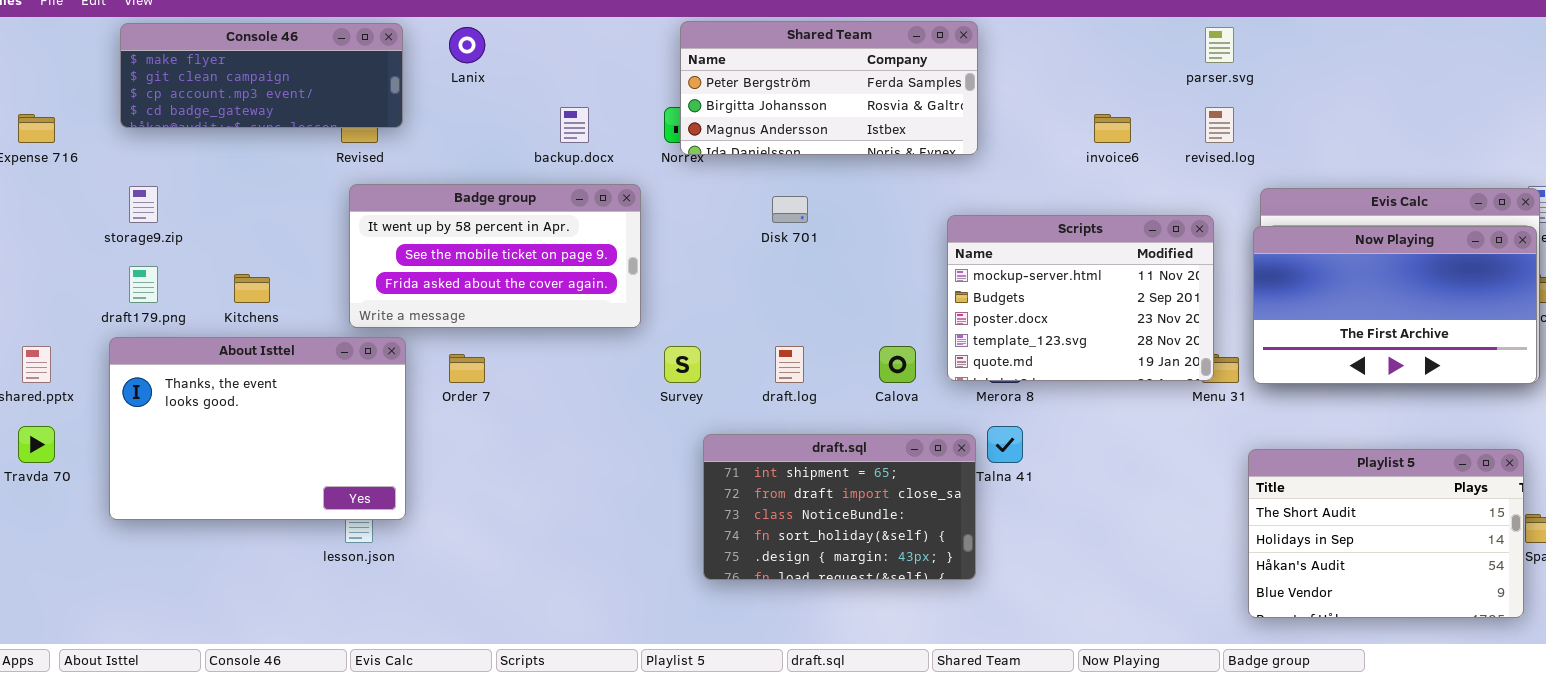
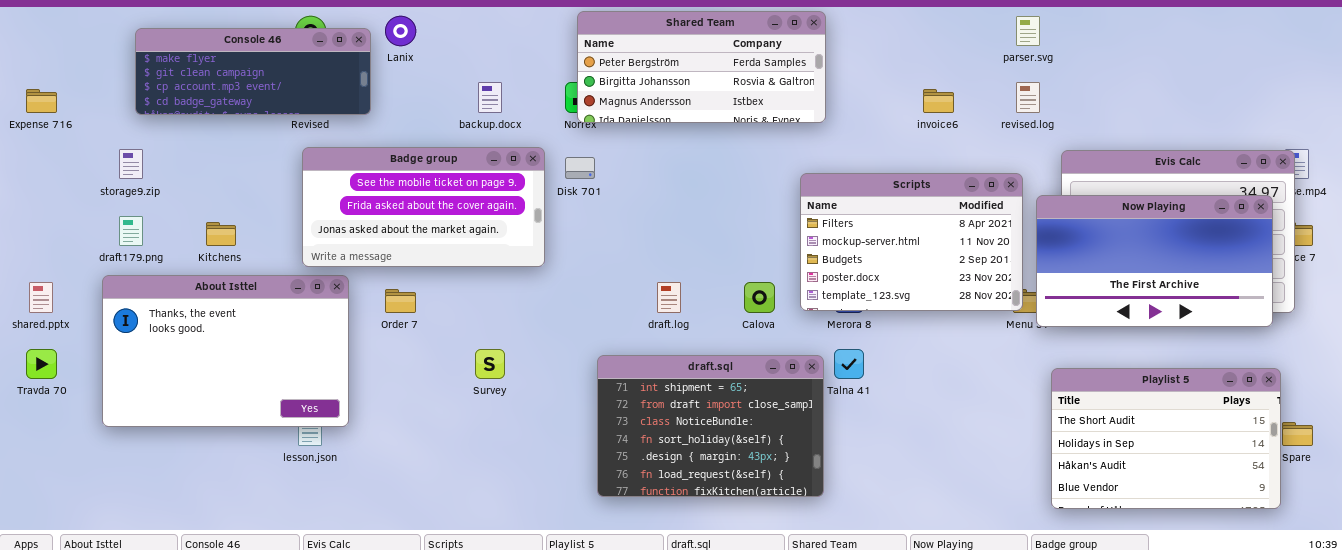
Console 46: [120,23,403,128] -> [135,28,371,115], moved
Badge group: [349,184,641,328] -> [302,147,545,267], scrolled down 1 row
Disk 701: [772,196,808,223] -> [565,157,595,179], moved
Scripts: [947,215,1214,381] -> [800,173,1023,311], scrolled up 1 row
Now Playing: [1253,226,1537,384] -> [1036,195,1273,327], moved
Survey: [664,346,701,383] -> [475,349,505,379], moved
draft.sql: [703,434,976,580] -> [597,355,824,497], resized

